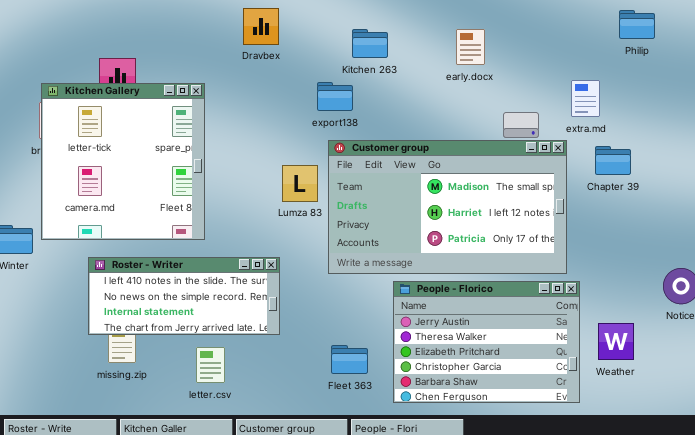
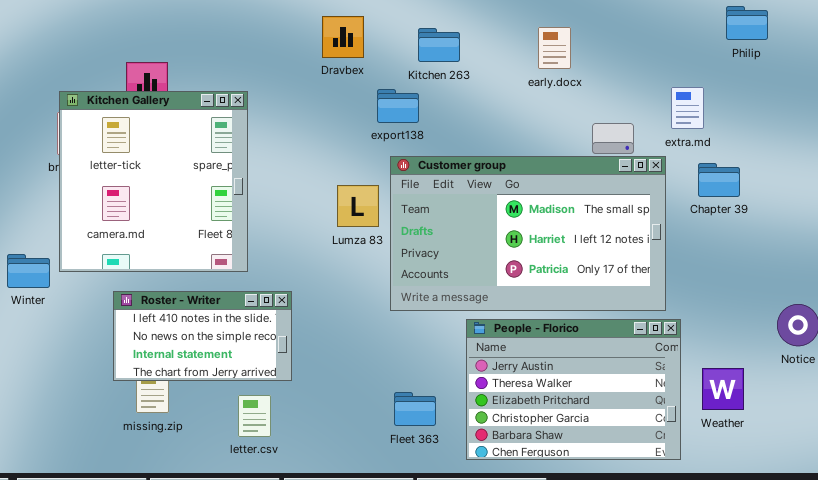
Dravbex: [243,8,279,45] -> [322,16,364,58], moved
Roster - Writer: [88,257,280,335] -> [113,291,292,381], resized

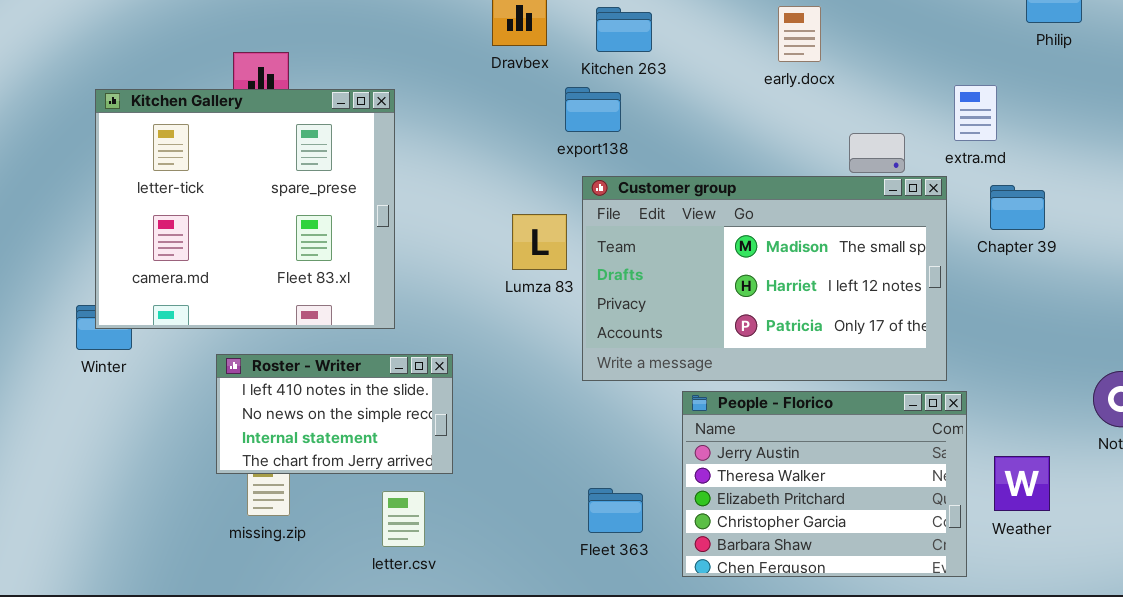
Kitchen 263: [418,28,460,62] -> [596,7,652,52], moved
Kitchen Gallery: [59,91,248,272] -> [95,89,395,329], resized

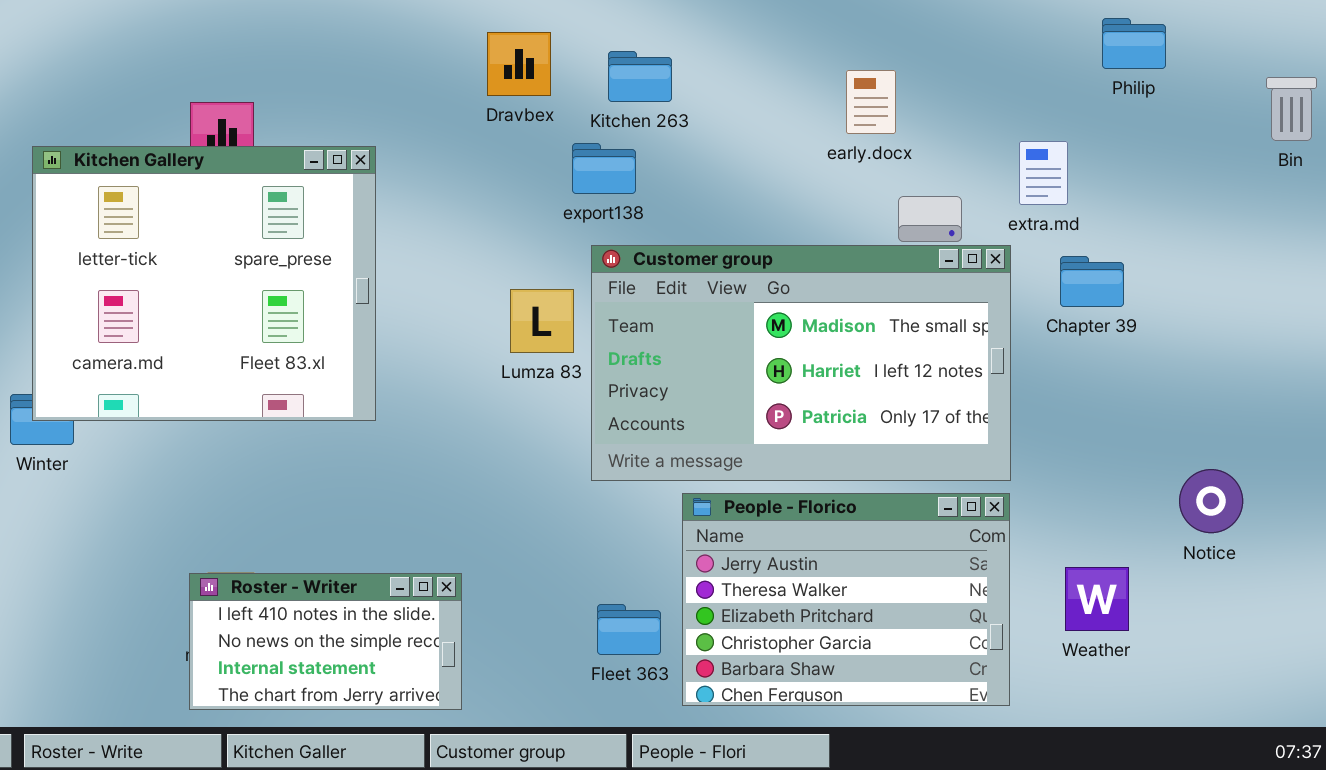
early.docx: [778,6,821,62] -> [846,70,896,134], moved
Roster - Writer: [216,354,453,474] -> [189,573,462,710], moved
People - Florico: [682,391,967,577] -> [682,493,1010,706], moved

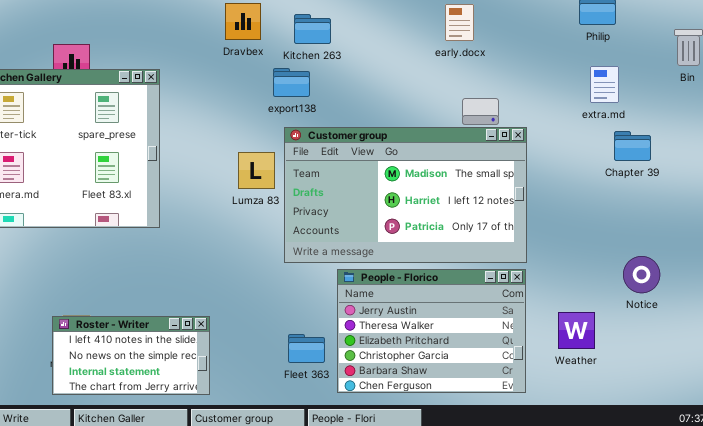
early.docx: [846,70,896,134] -> [445,4,474,41], moved
extra.md: [1019,141,1068,205] -> [590,66,619,103], moved
Chapter 39: [1060,256,1124,307] -> [614,131,651,161], moved

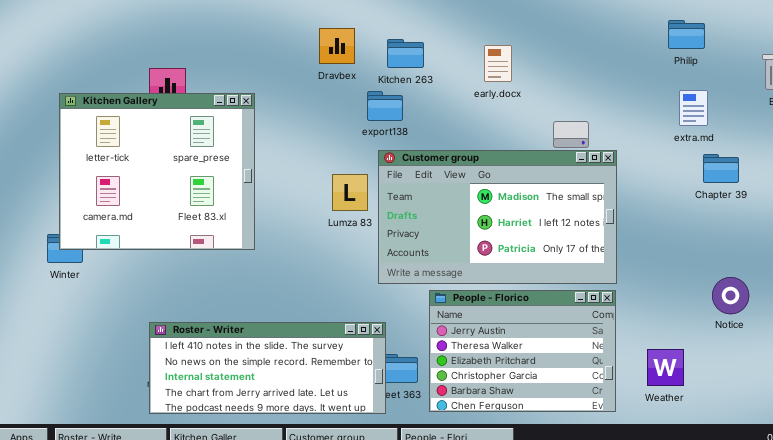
early.docx: [445,4,474,41] -> [484,45,512,82], moved
Weather: [558,312,595,349] -> [647,349,684,386], moved
Roster - Writer: [52,316,210,395] -> [149,322,386,414], resized

